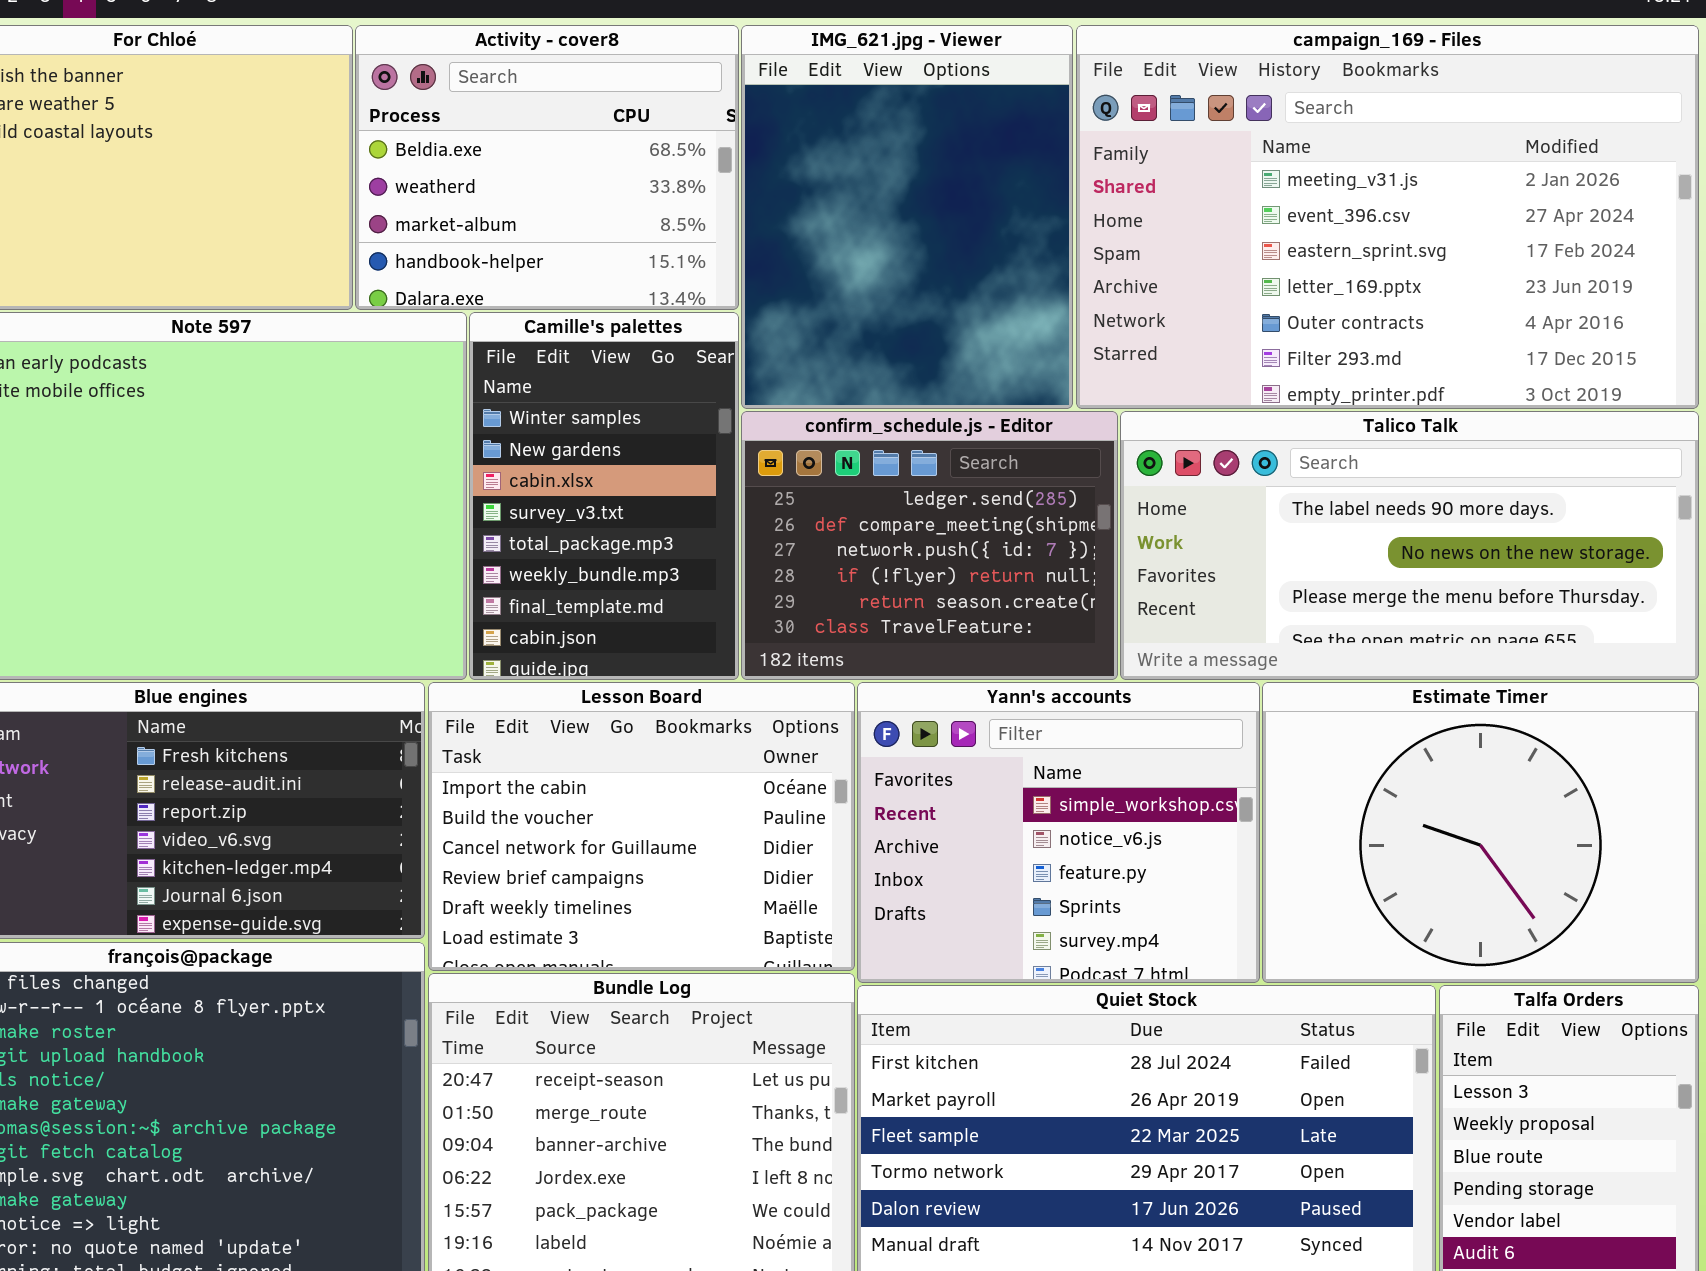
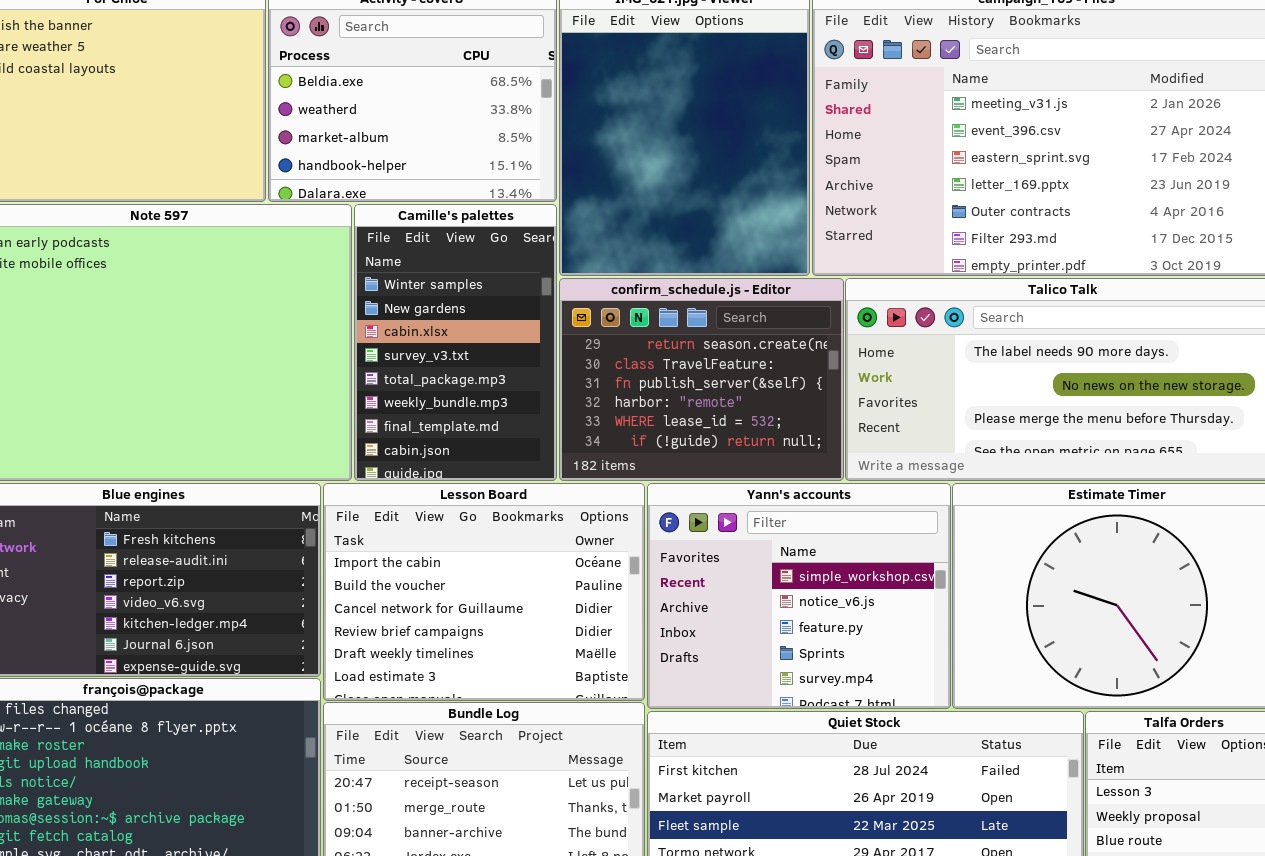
confirm_schedule.js - Editor: [741,411,1118,680] -> [559,278,844,481], scrolled down 4 rows

